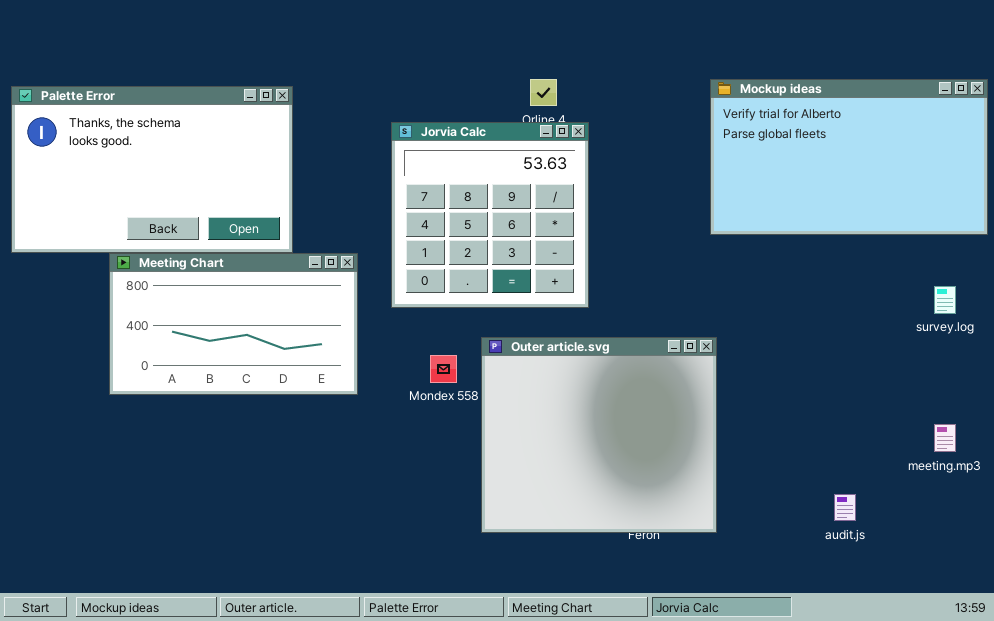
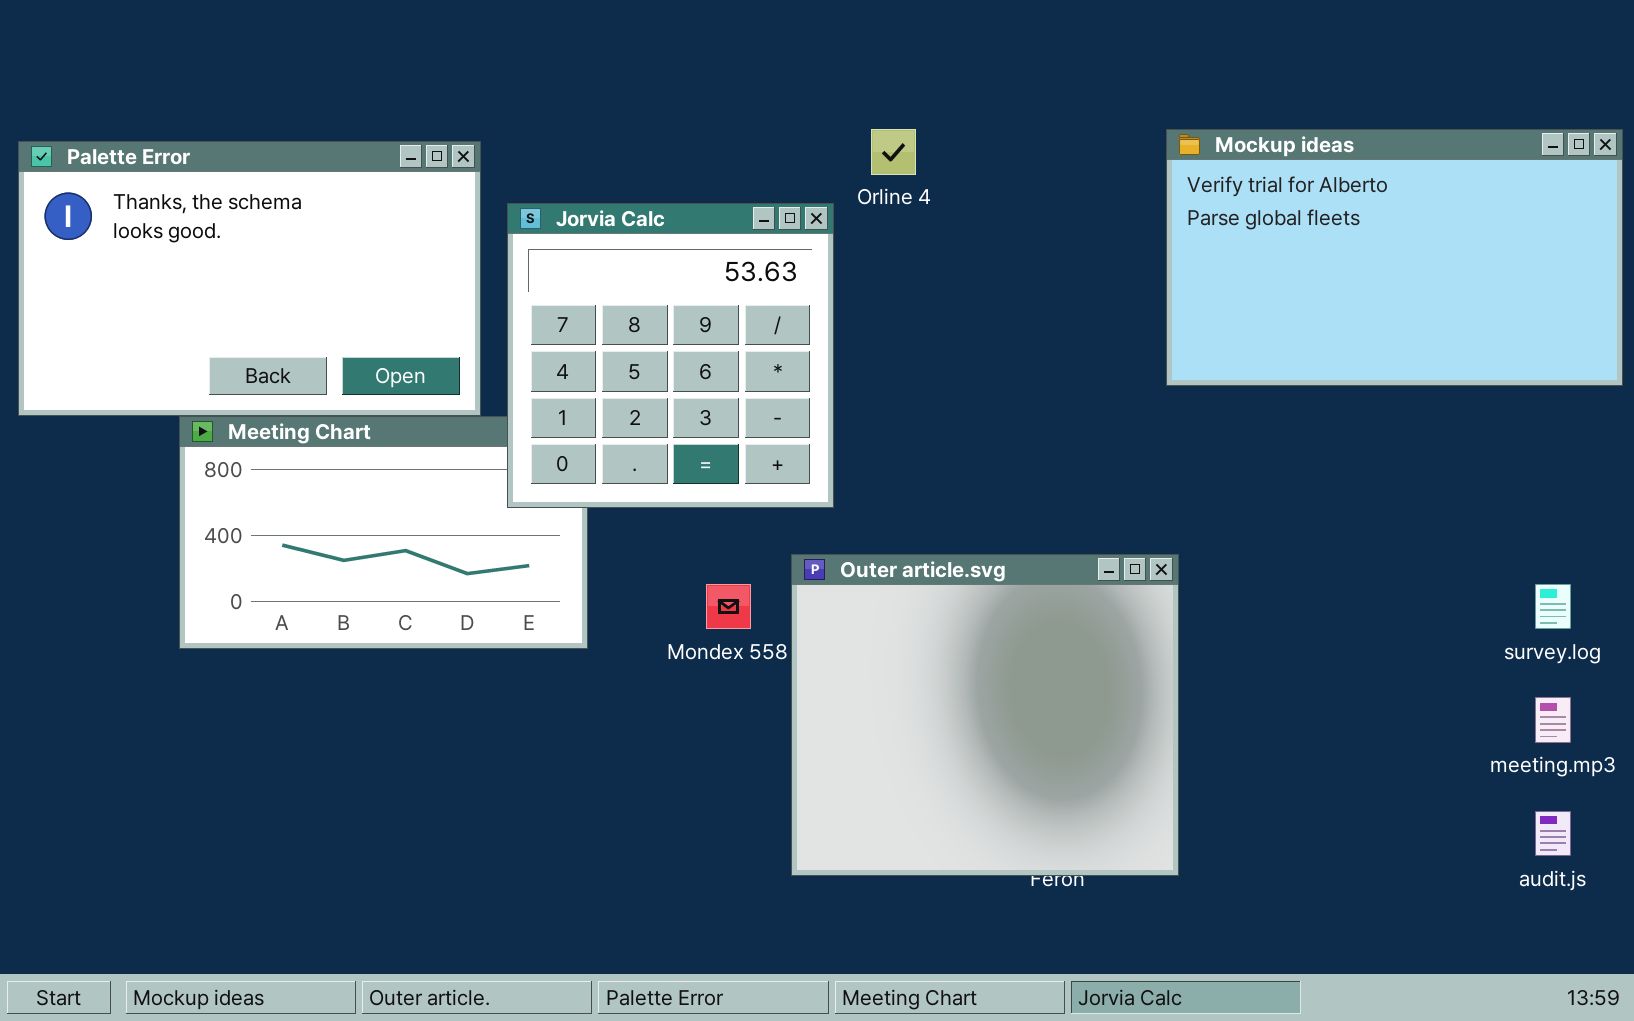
Jorvia Calc: [391,122,589,308] -> [507,203,834,508], moved
survey.log: [934,286,956,314] -> [1535,584,1571,629], moved
audit.js: [834,494,856,521] -> [1535,811,1571,856], moved

